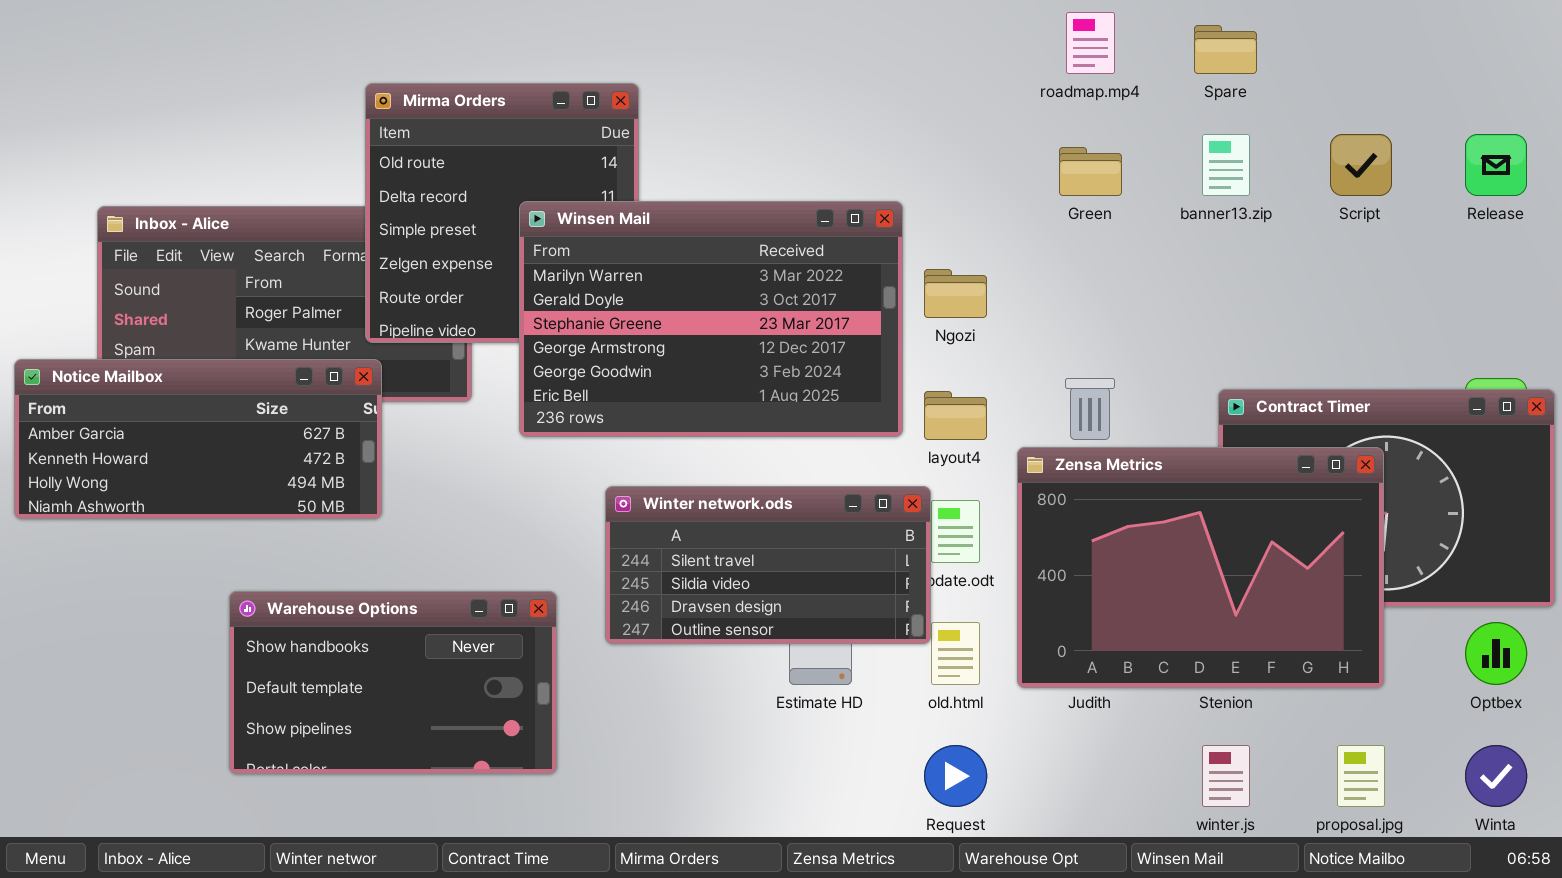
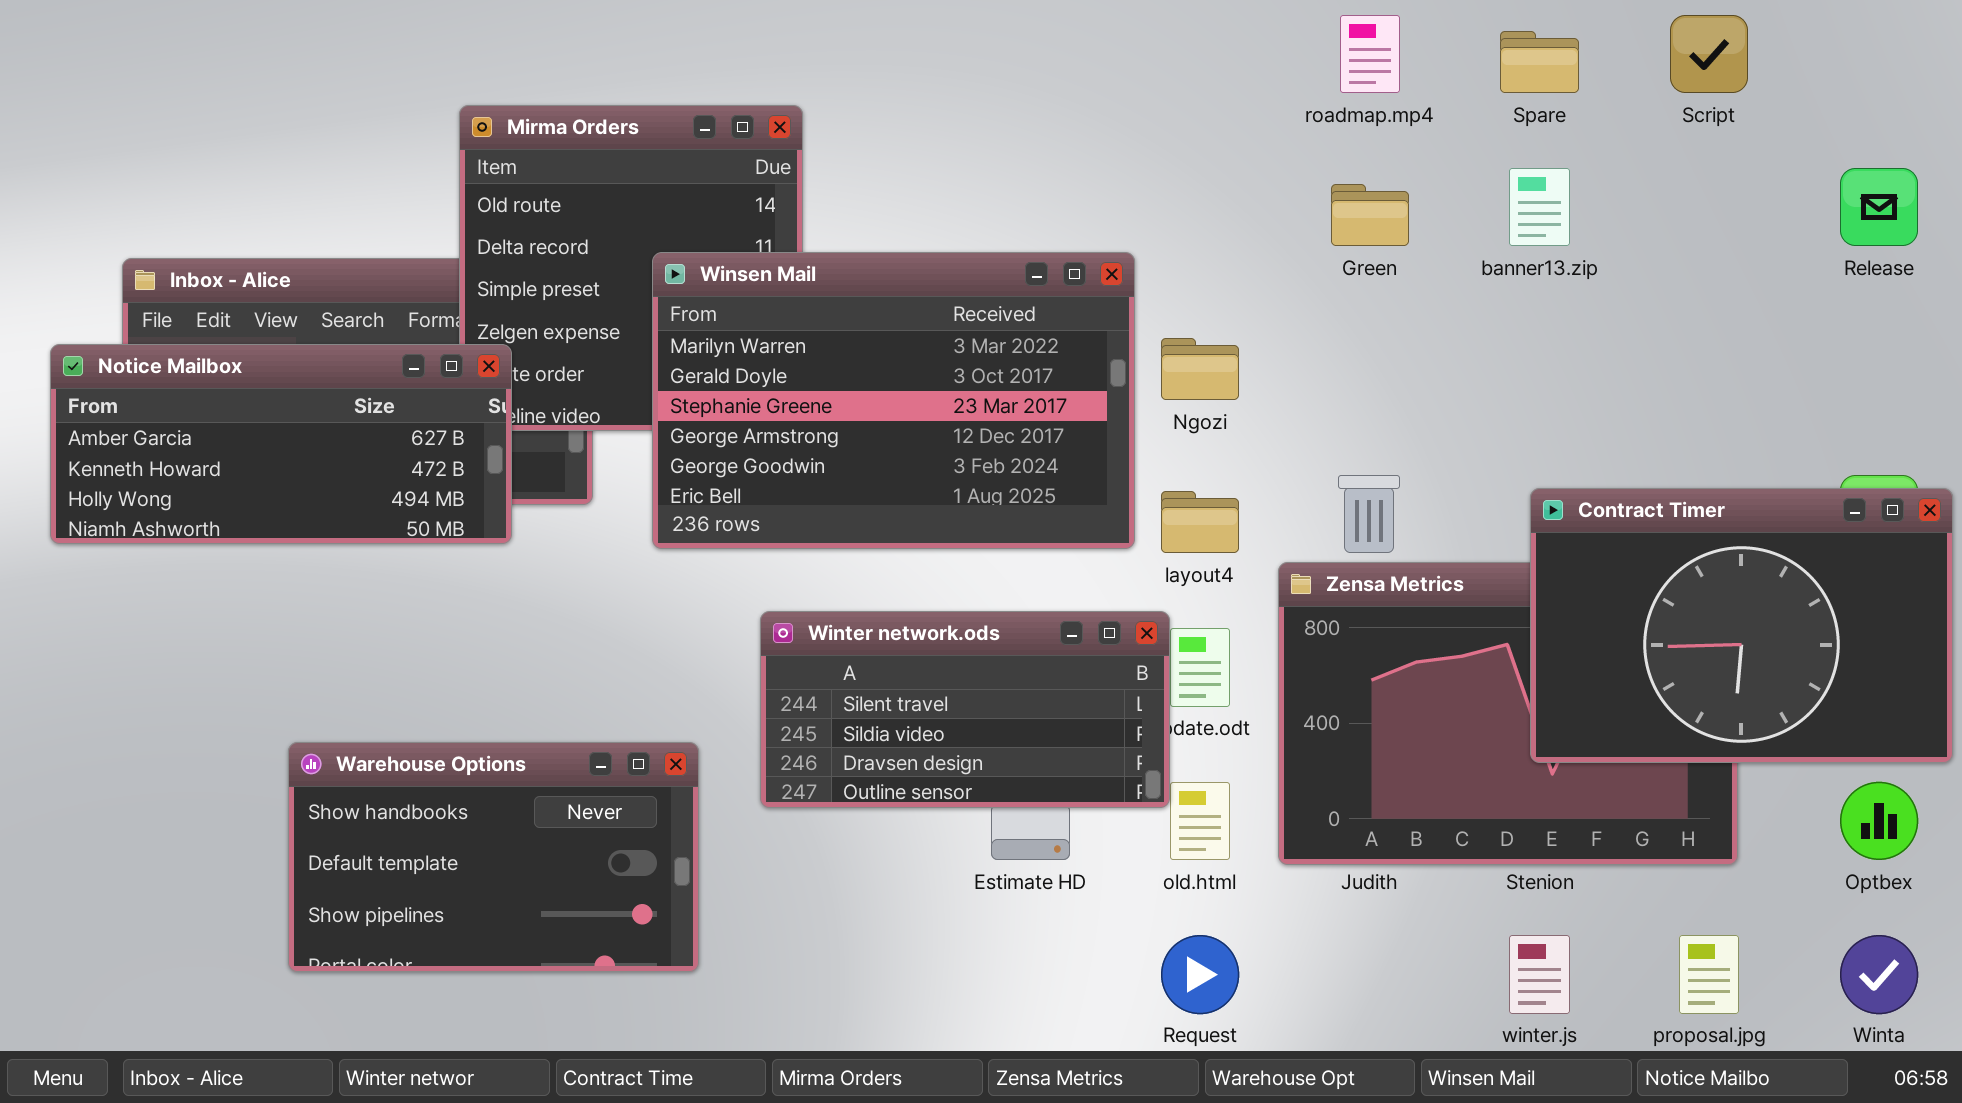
Script: [1330,134,1392,196] -> [1670,15,1748,93], moved
Notice Mailbox: [14,359,382,519] -> [50,344,512,544], moved
Contract Timer: [1218,389,1555,607] -> [1530,488,1953,763], raised

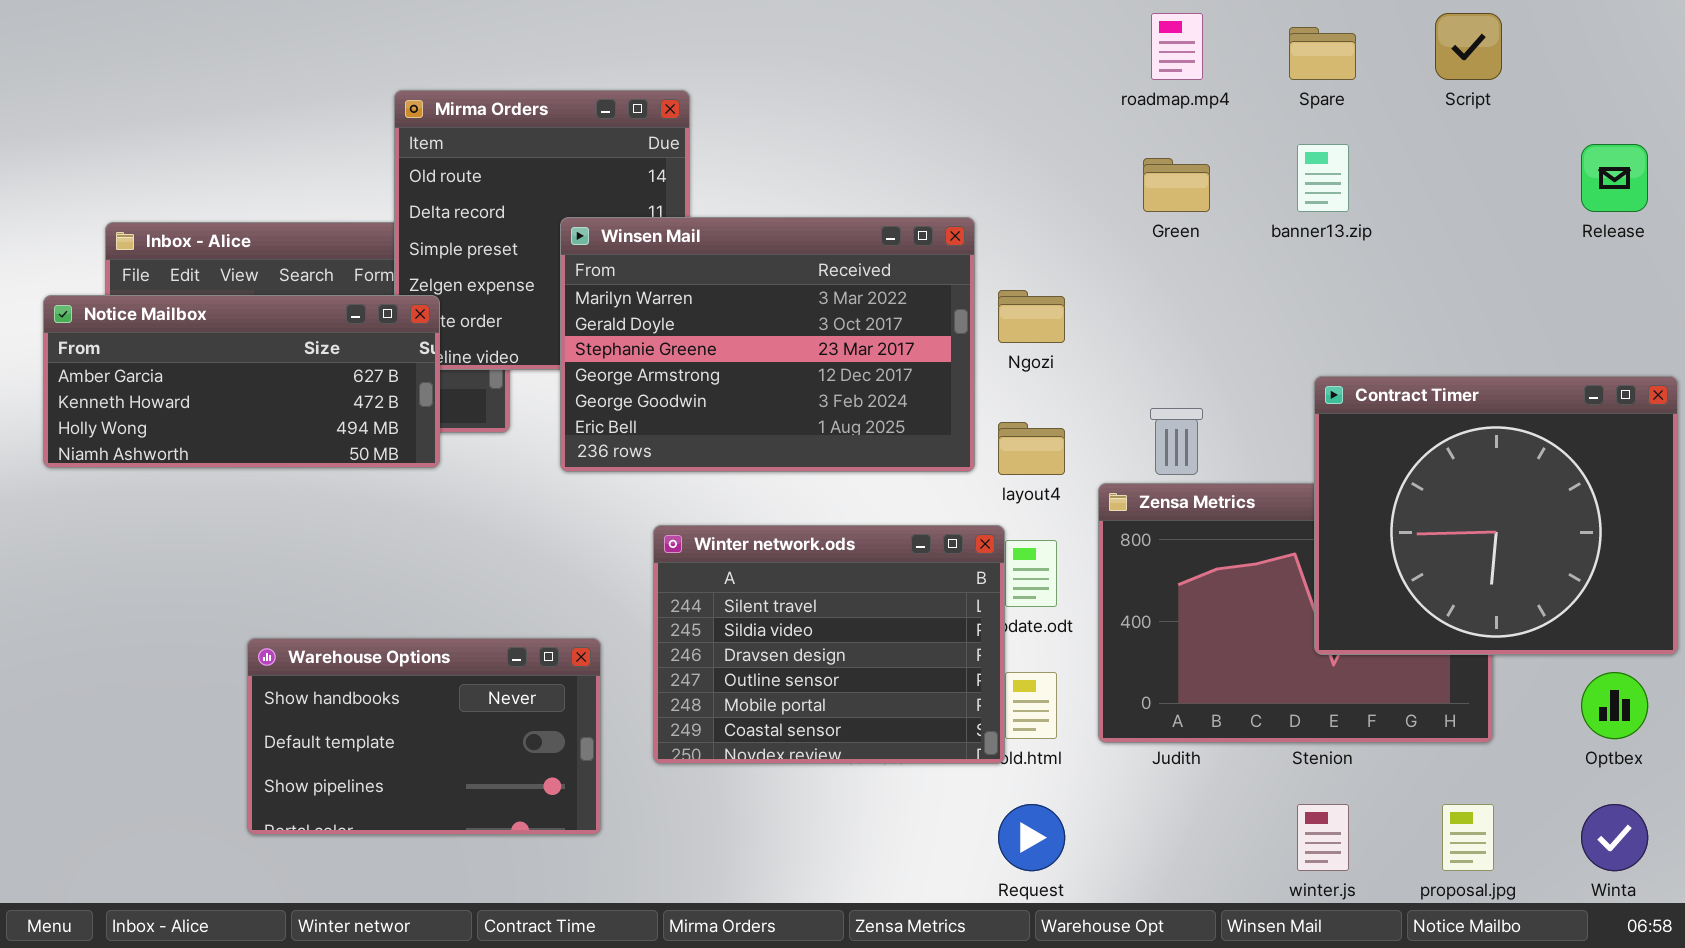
Contract Timer: [1530,488,1953,763] -> [1314,376,1678,655], resized
Winter network.ods: [760,611,1170,808] -> [653,525,1005,764], resized

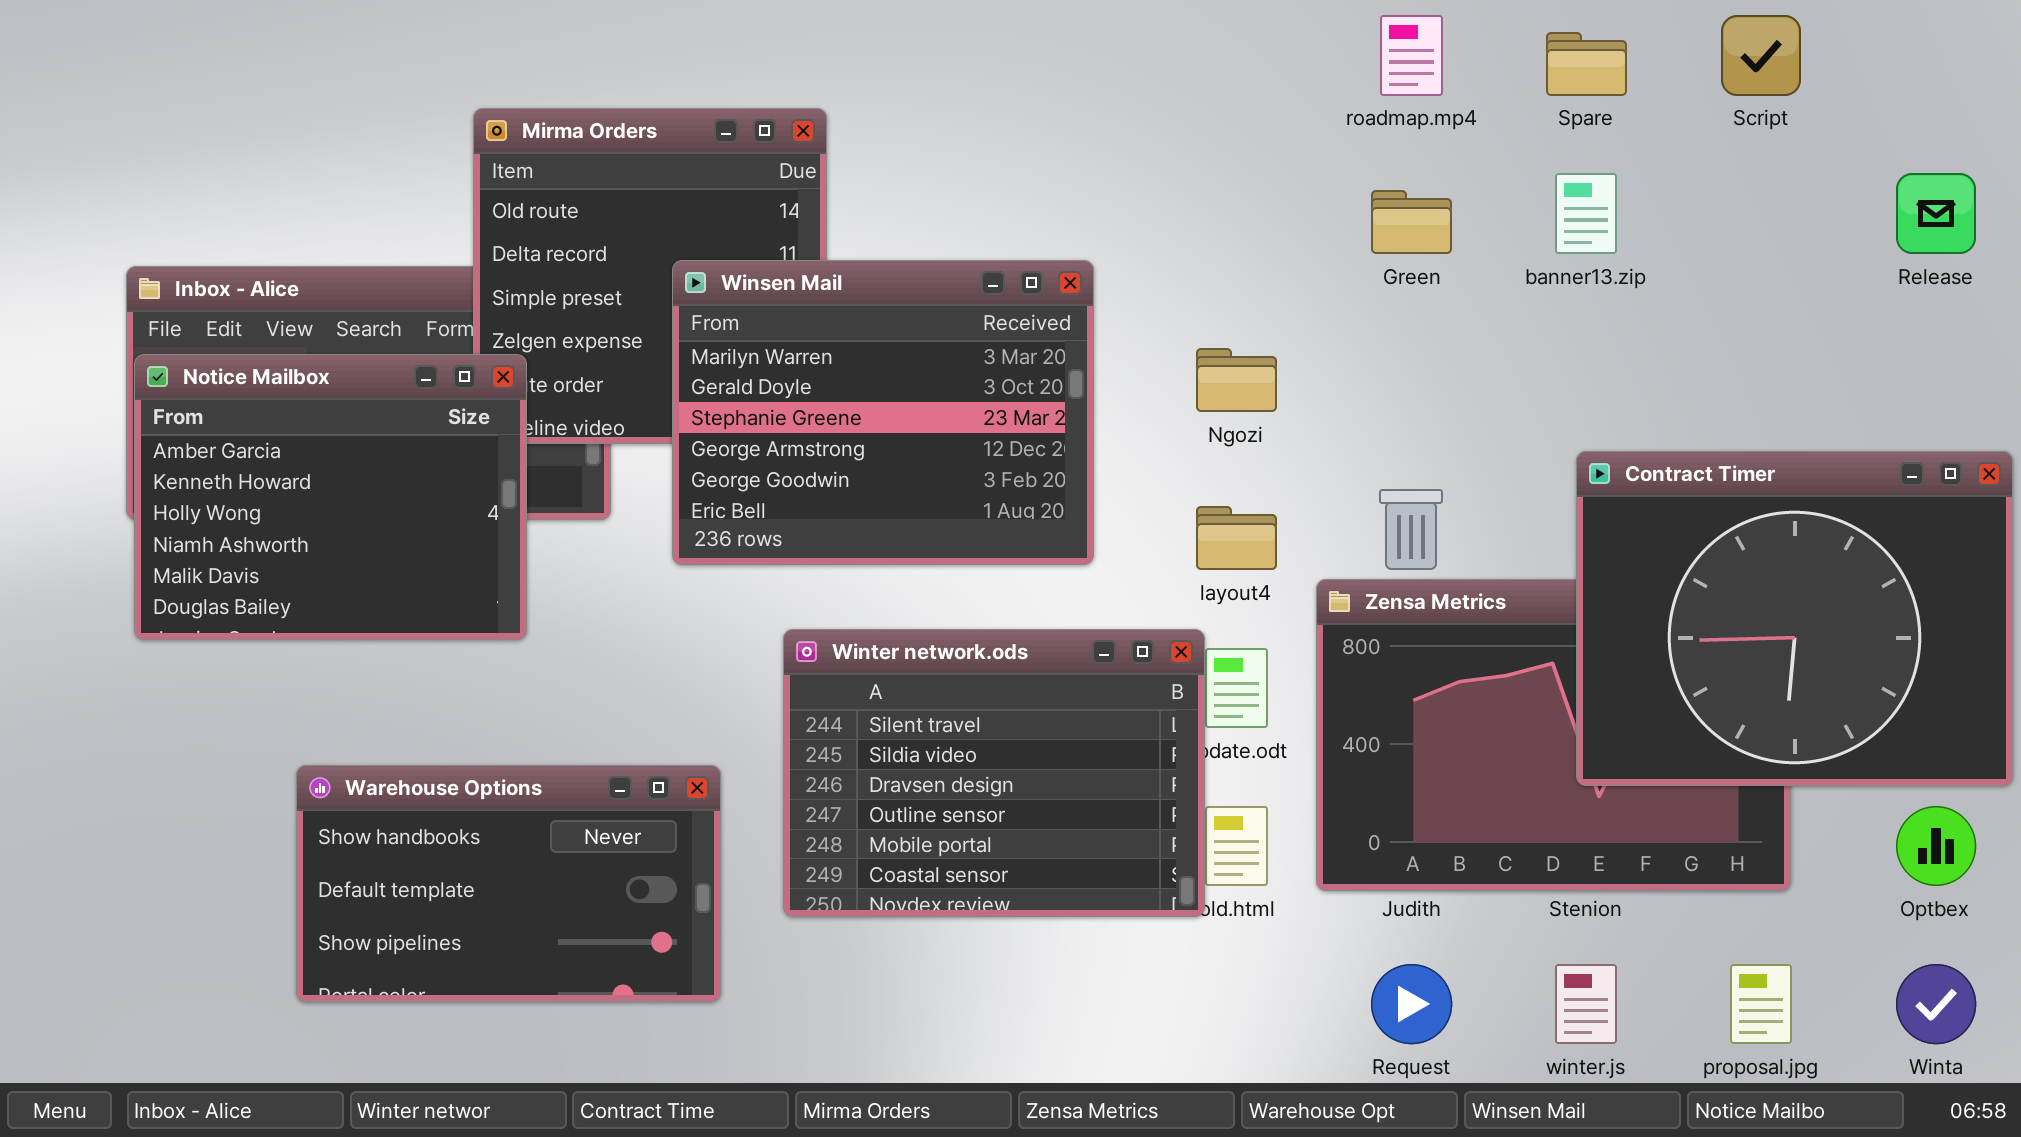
Winsen Mail: [560,217,975,472] -> [672,260,1094,565], resized
Notice Mailbox: [43,295,440,468] -> [134,354,527,640], resized
Request: [998,804,1065,871] -> [1371,964,1452,1044], moved

